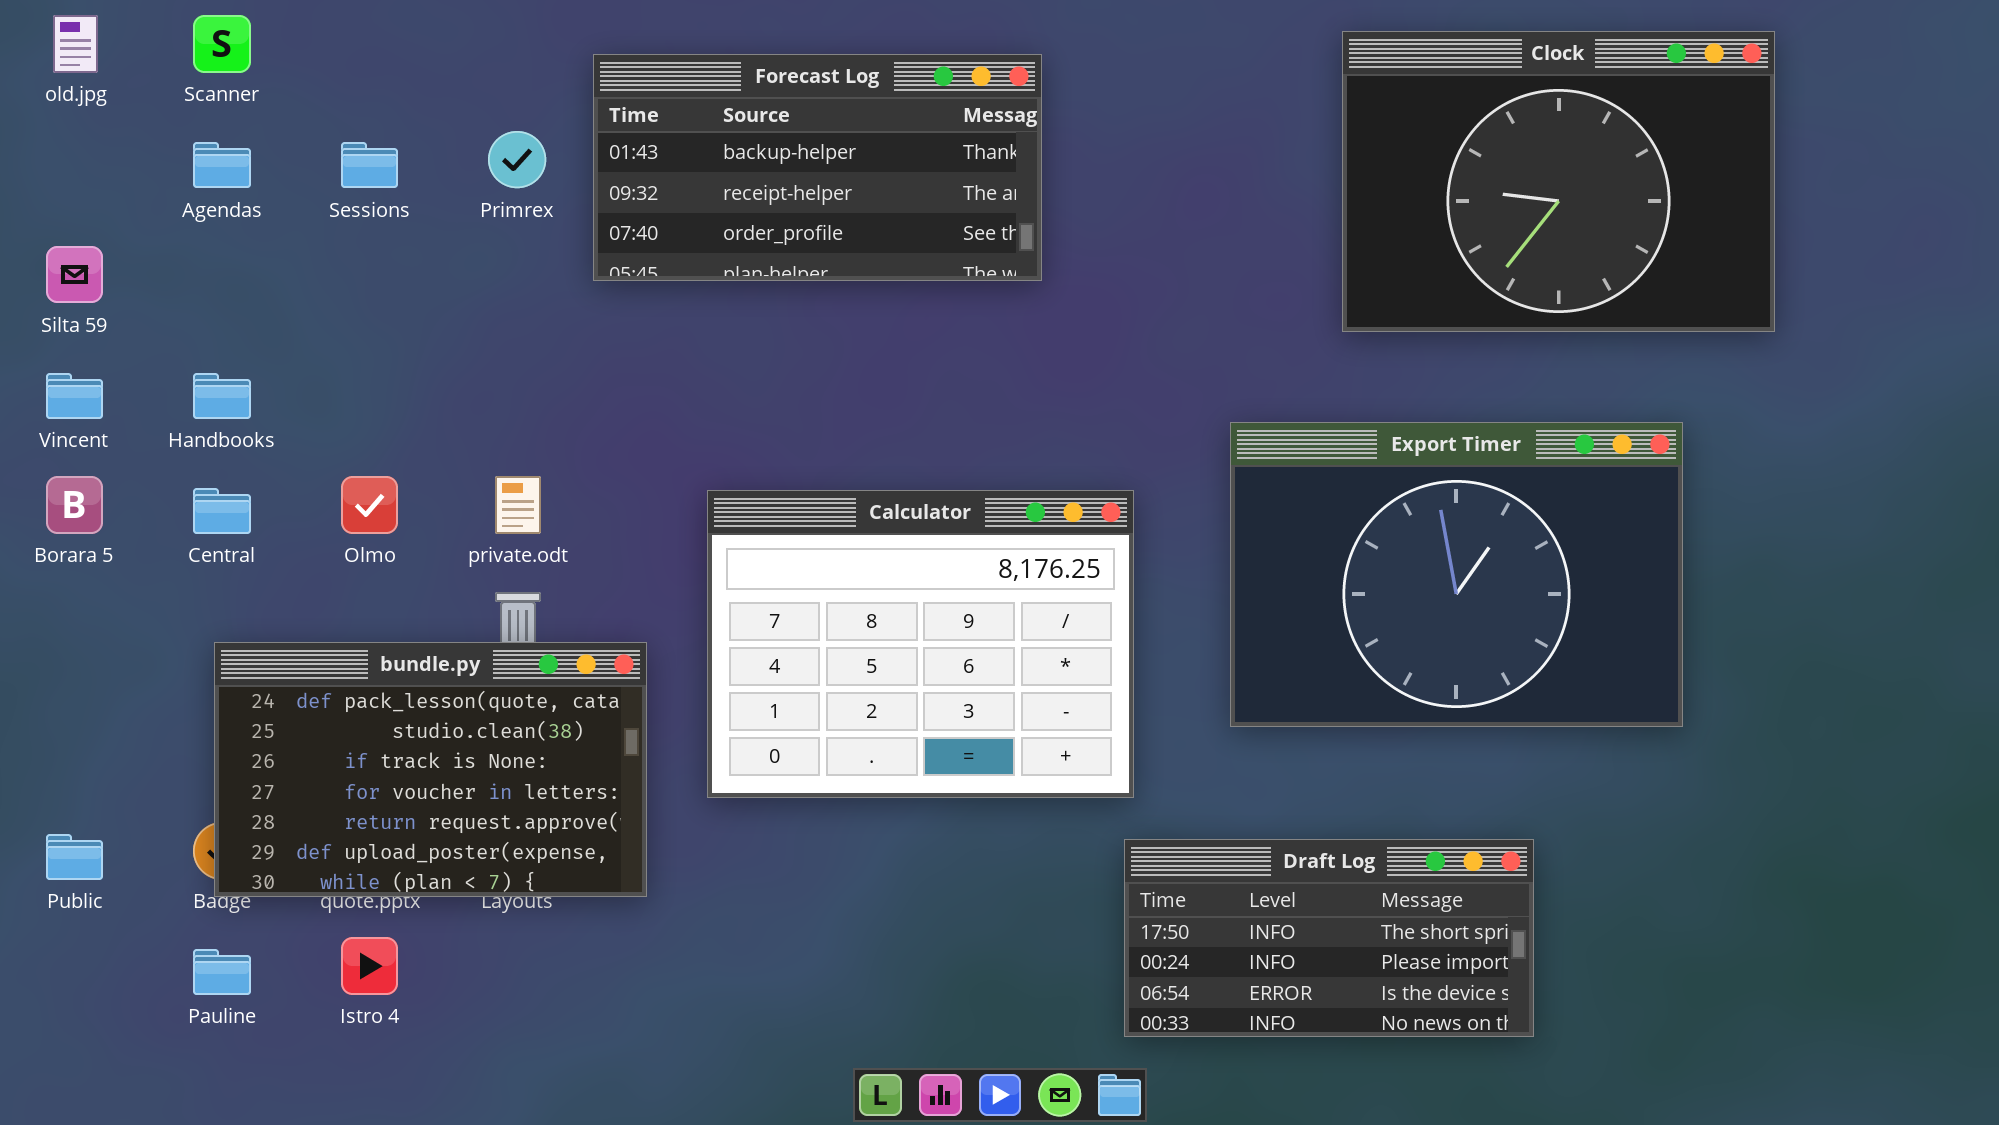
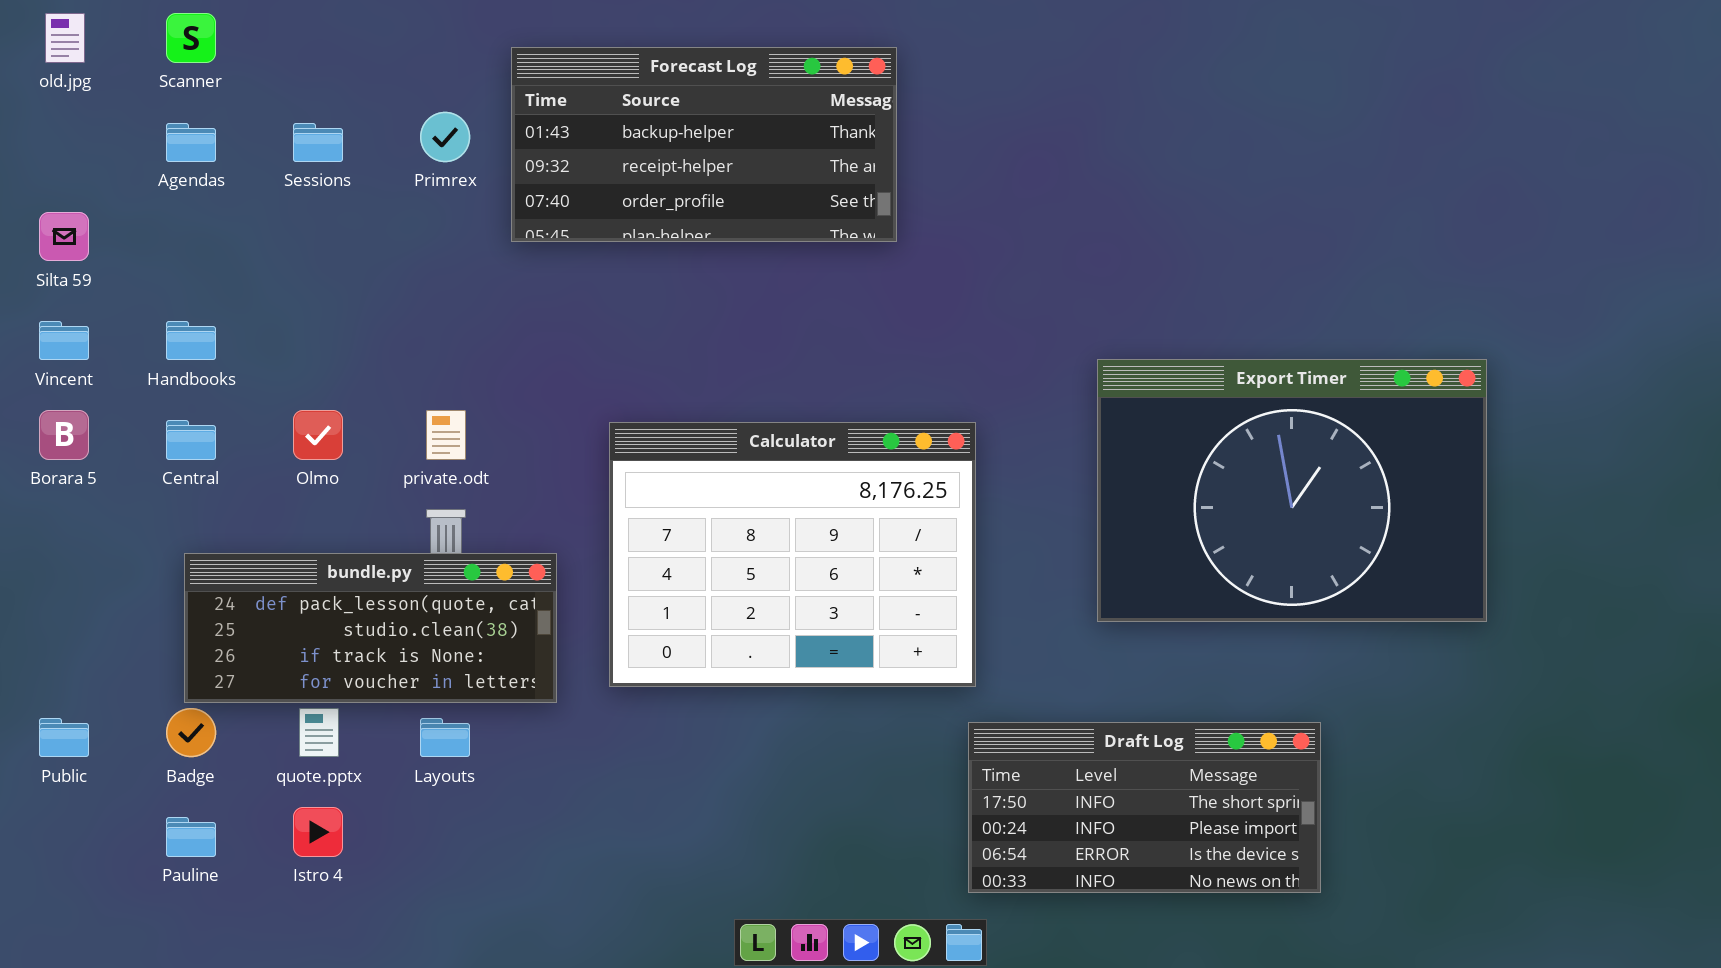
Clock: [1342,31,1775,332] -> none, closed
Export Timer: [1230,422,1683,727] -> [1097,359,1487,622], moved
bundle.py: [214,642,647,897] -> [184,553,557,703], resized

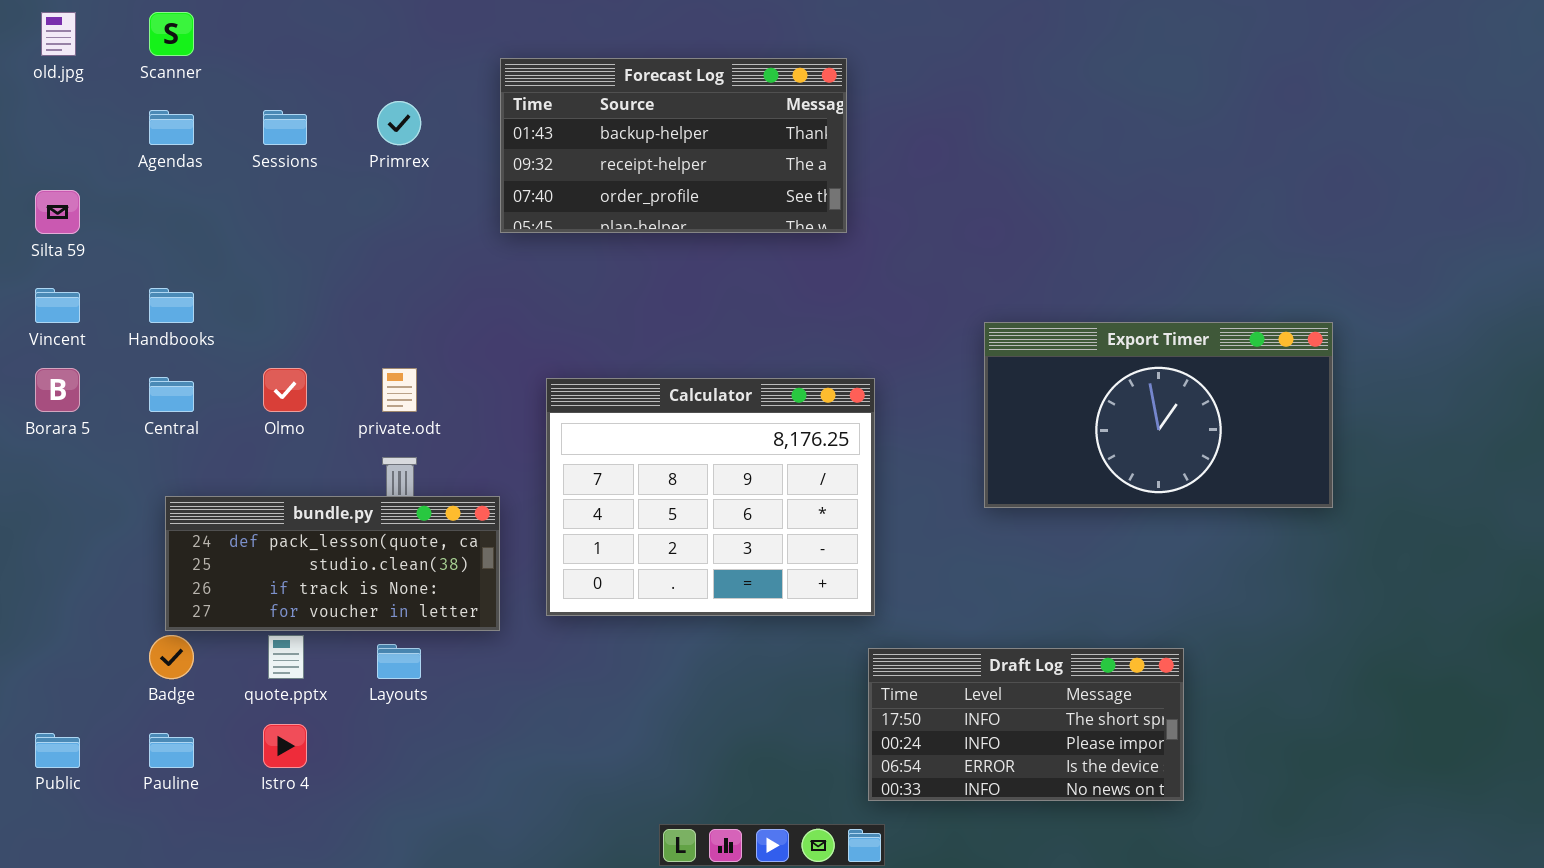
Forecast Log: [511,47,897,242] -> [500,58,847,233], moved
Export Timer: [1097,359,1487,622] -> [984,322,1333,508], resized
Public: [39,718,89,757] -> [35,733,80,768], moved

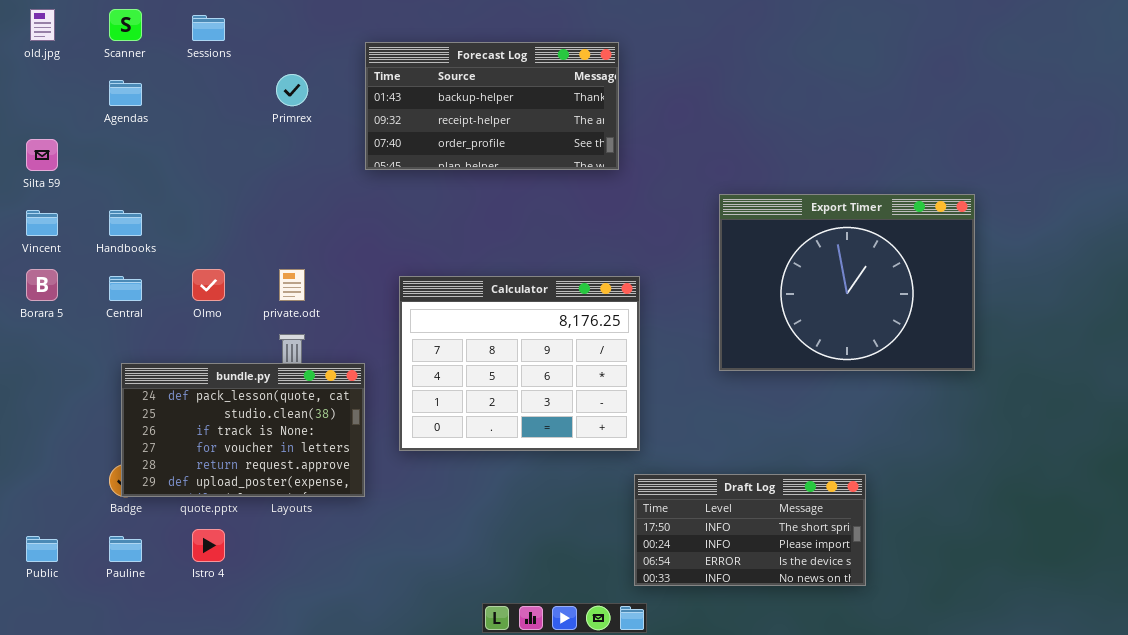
Sessions: [263,110,307,145] -> [192,15,225,41], moved
Export Timer: [984,322,1333,508] -> [719,194,975,371], resized
bundle.py: [165,496,500,631] -> [121,363,365,497], resized

